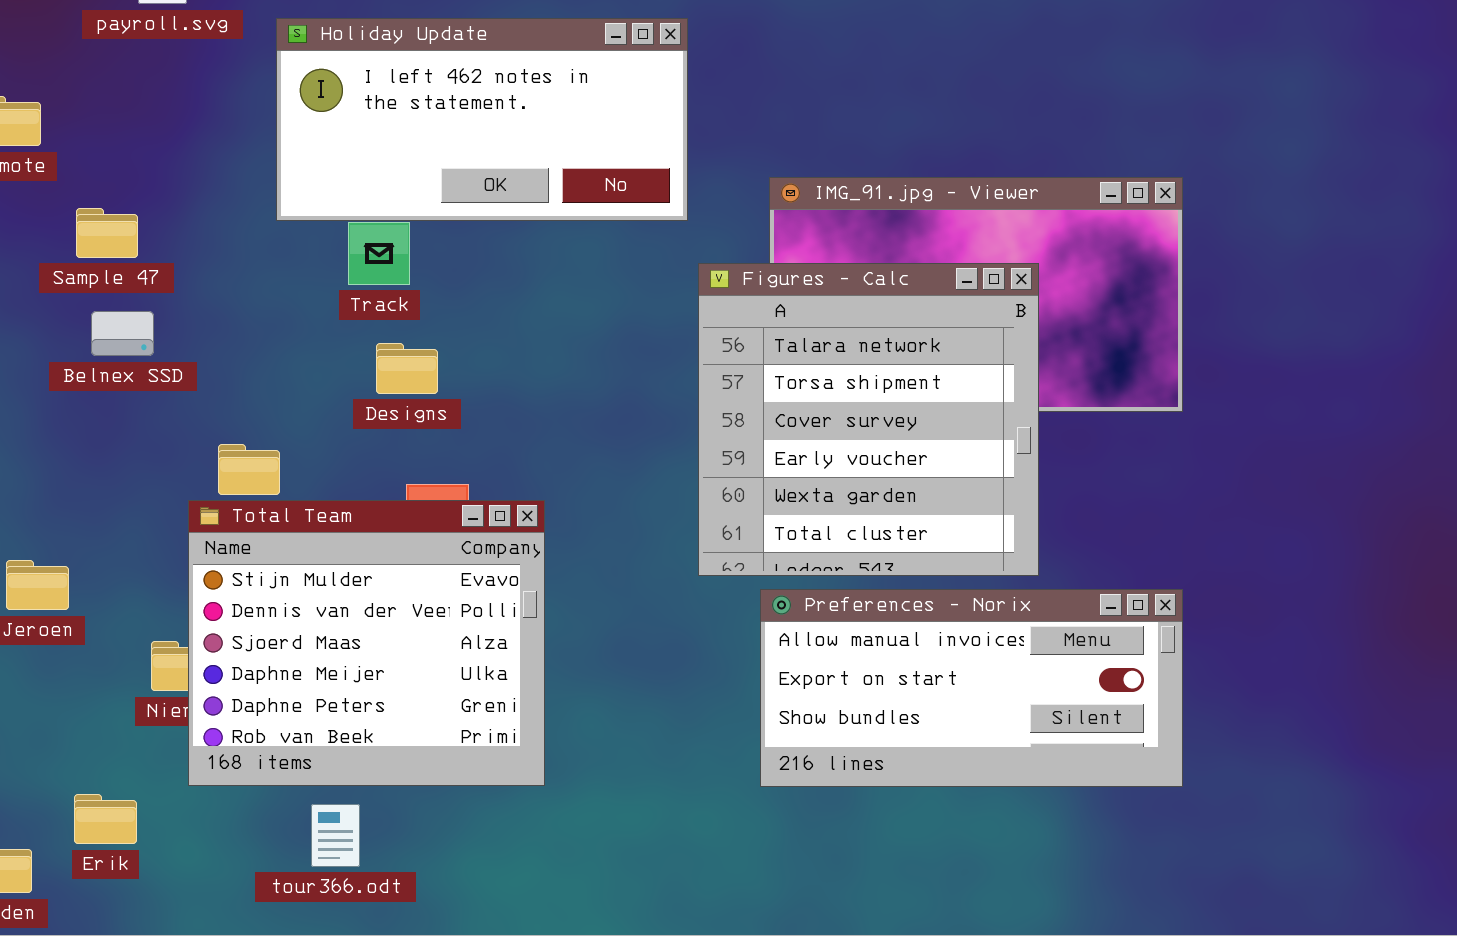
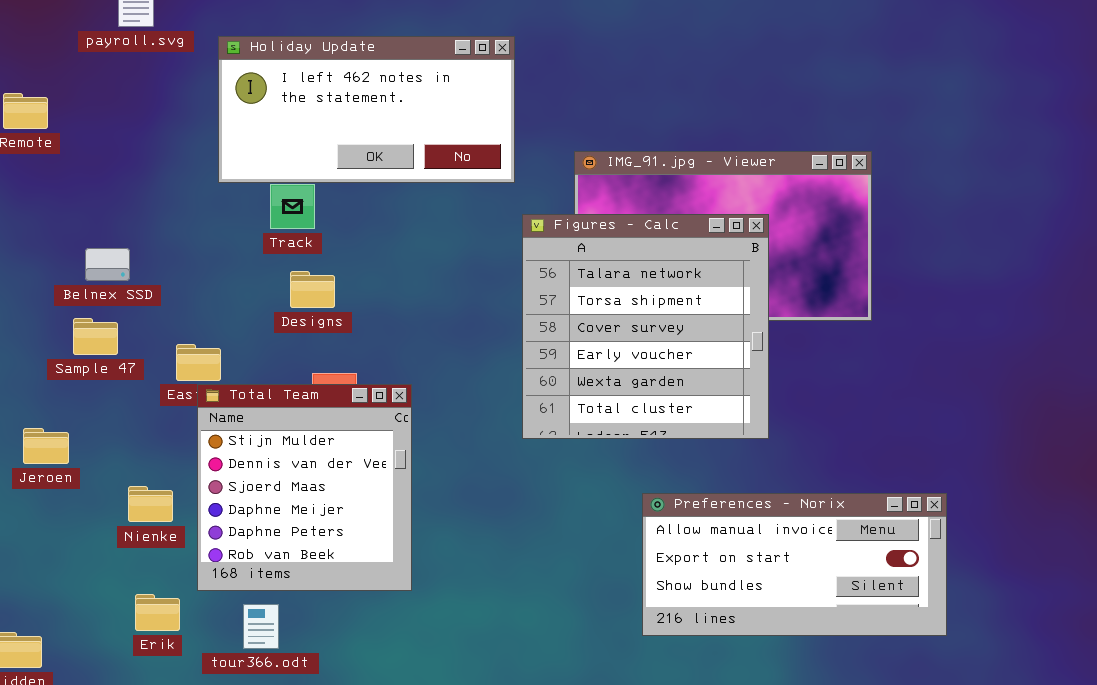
Sample 47: [76,208,138,258] -> [73,318,118,355], moved
Total Team: [188,500,545,786] -> [197,384,412,591], resized
Preferences - Norix: [760,589,1183,787] -> [642,493,947,636], moved
Erik: [74,794,137,844] -> [135,594,180,631], moved

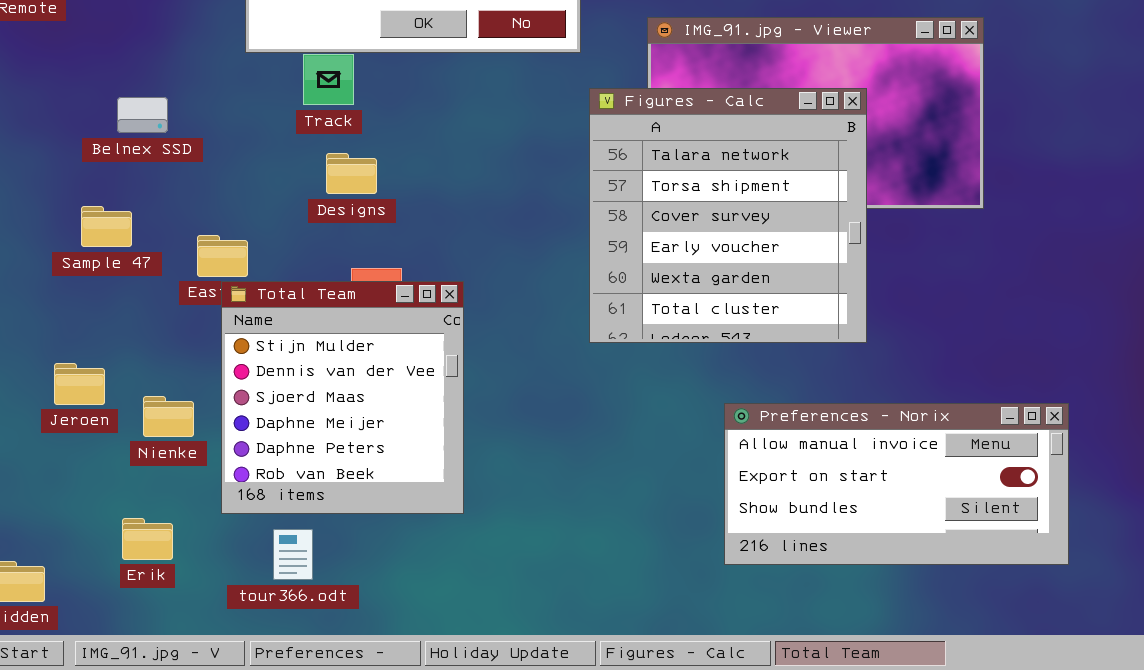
Belnex SSD: [85,248,130,281] -> [117,97,168,133], moved
Jeroen: [23,428,69,464] -> [54,363,105,405], moved
Erik: [135,594,180,631] -> [122,518,173,560], moved

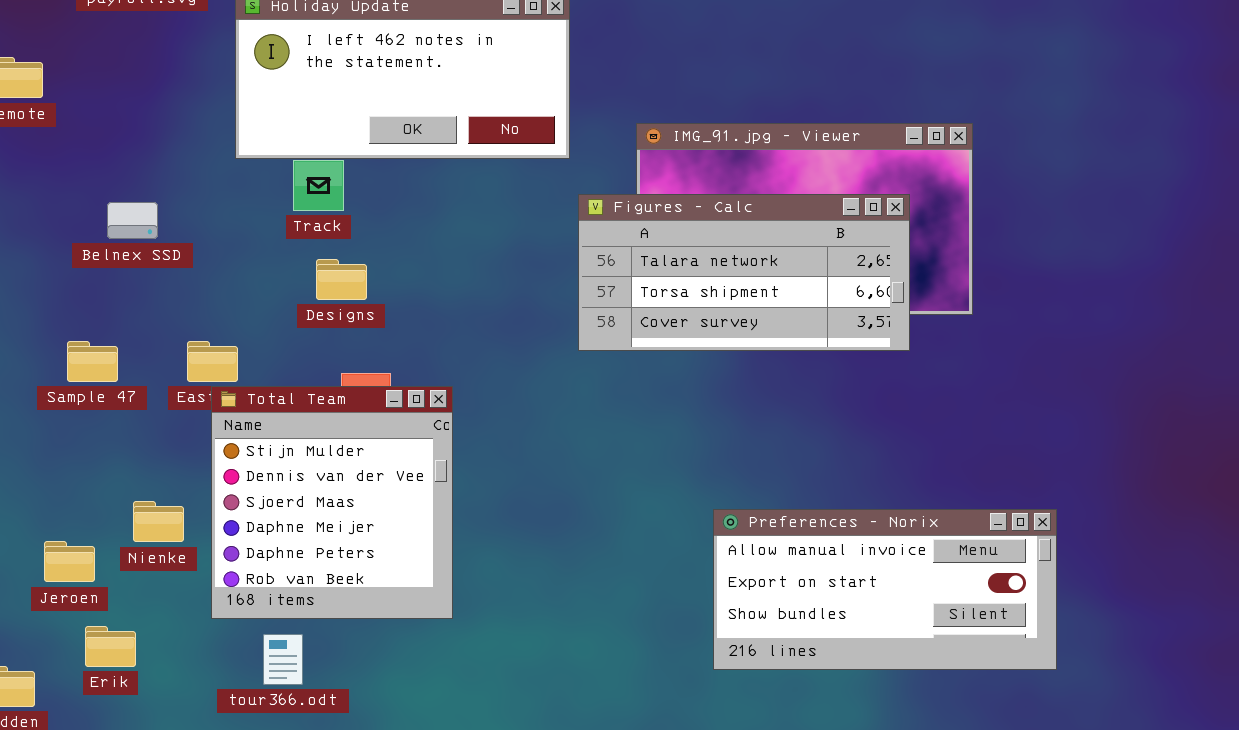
Figures - Calc: [589,88,867,343] -> [578,194,910,351], resized
Sample 47: [81,206,132,247] -> [67,341,118,382], moved
Jeroen: [54,363,105,405] -> [44,541,95,582], moved
Erik: [122,518,173,560] -> [85,626,136,667], moved

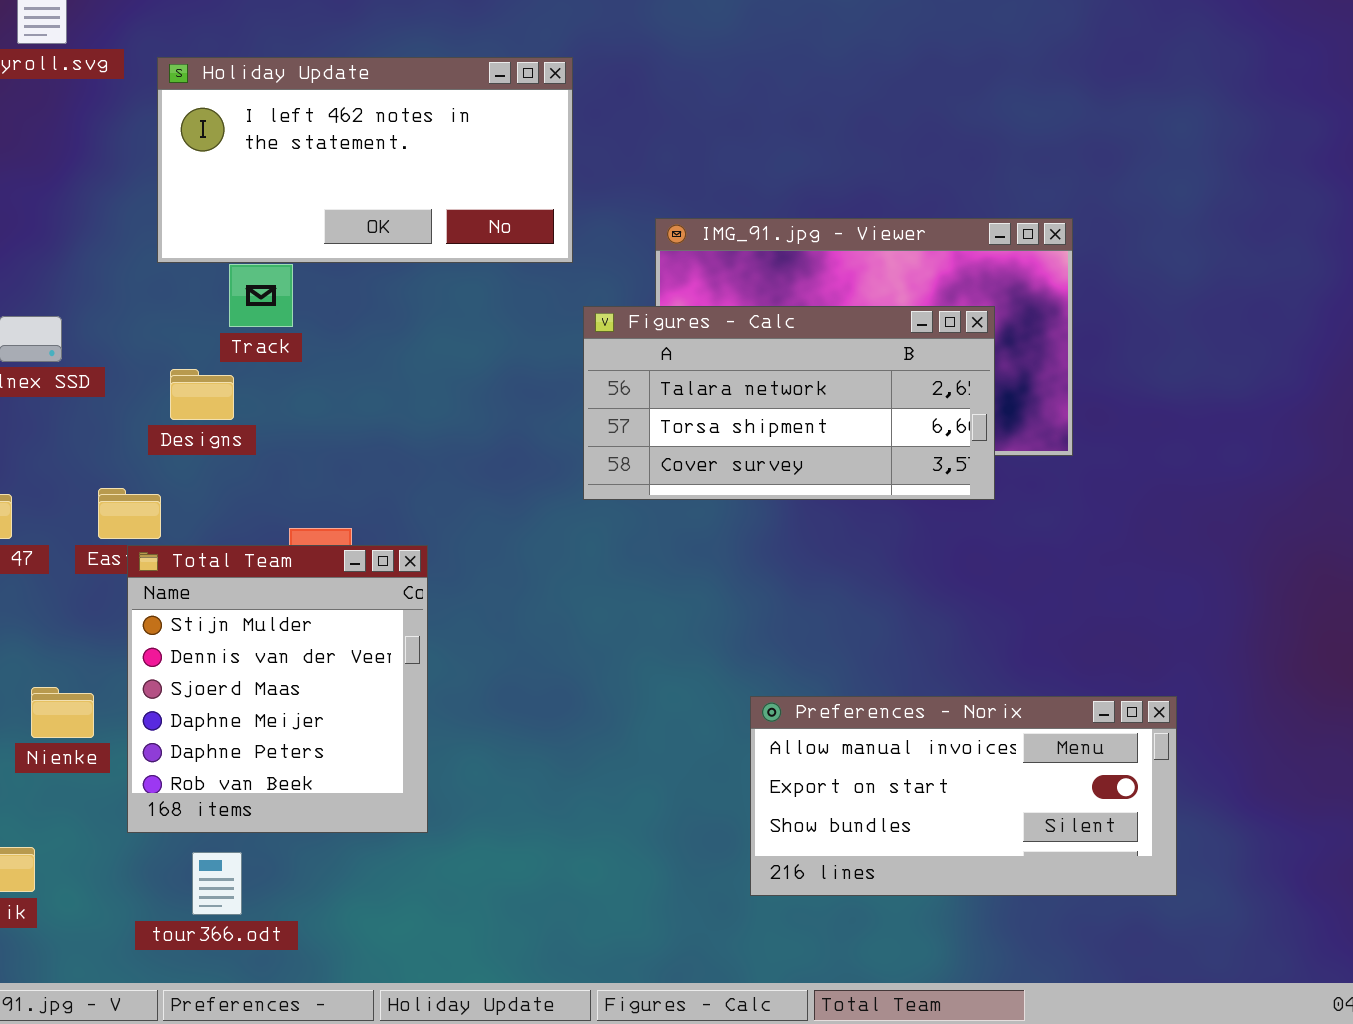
Designs: [316,259,367,300] -> [170,369,234,420], moved

